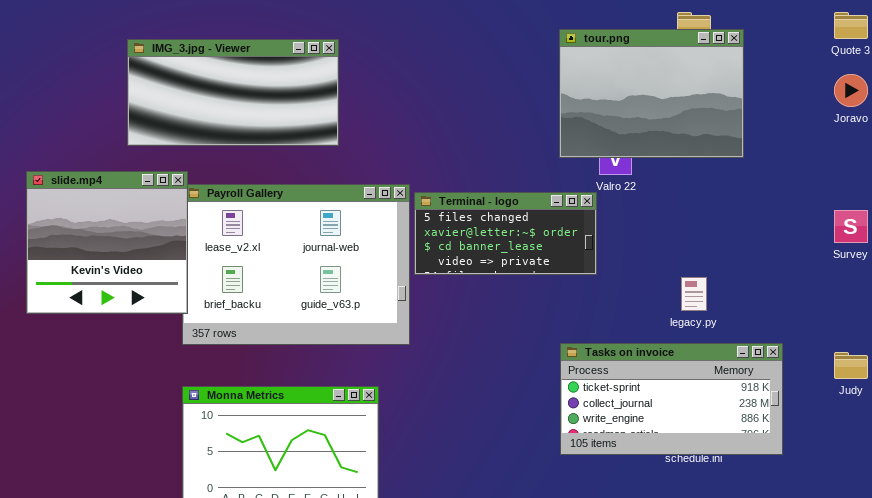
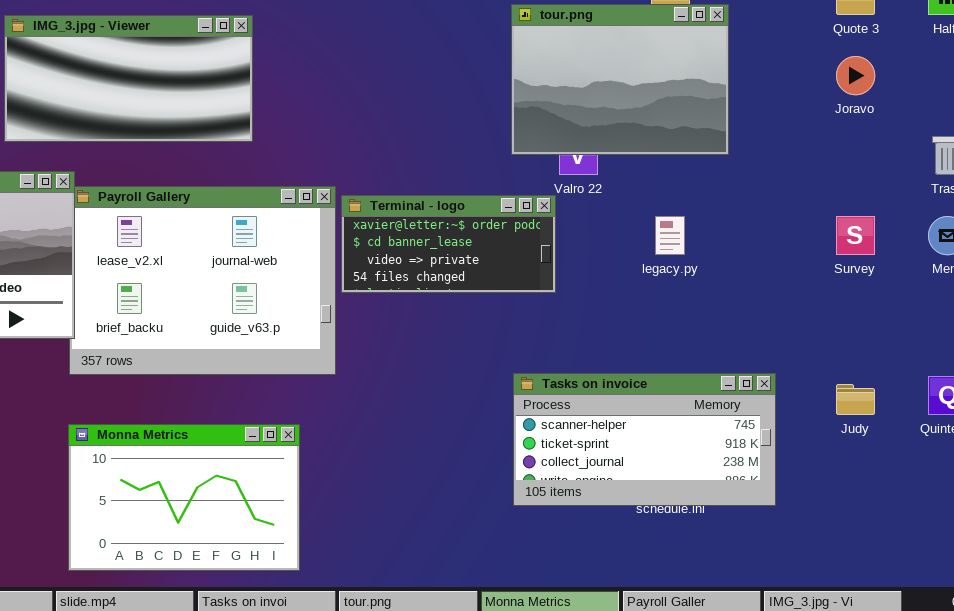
Terminal - logo: [414,192,597,275] -> [341,195,556,293], scrolled down 1 row
legacy.py: [681,277,707,311] -> [655,216,685,255], moved
Tasks on invoice: [560,343,783,455] -> [513,373,776,506], scrolled up 1 row

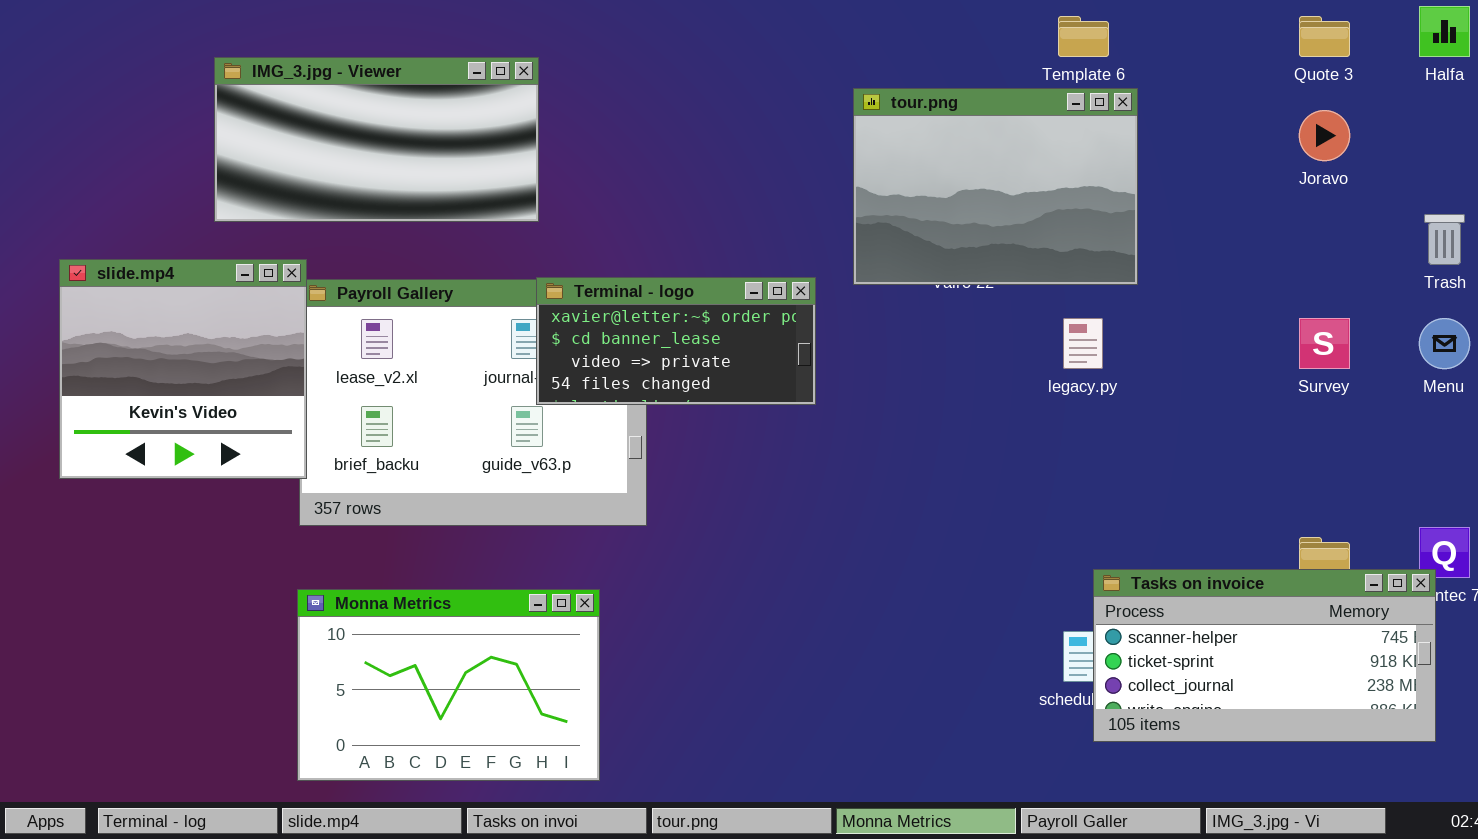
tour.png: [511,4,729,155] -> [853,88,1138,285], moved
Terminal - logo: [341,195,556,293] -> [536,277,816,405], moved
Tasks on invoice: [513,373,776,506] -> [1093,569,1436,742], moved

